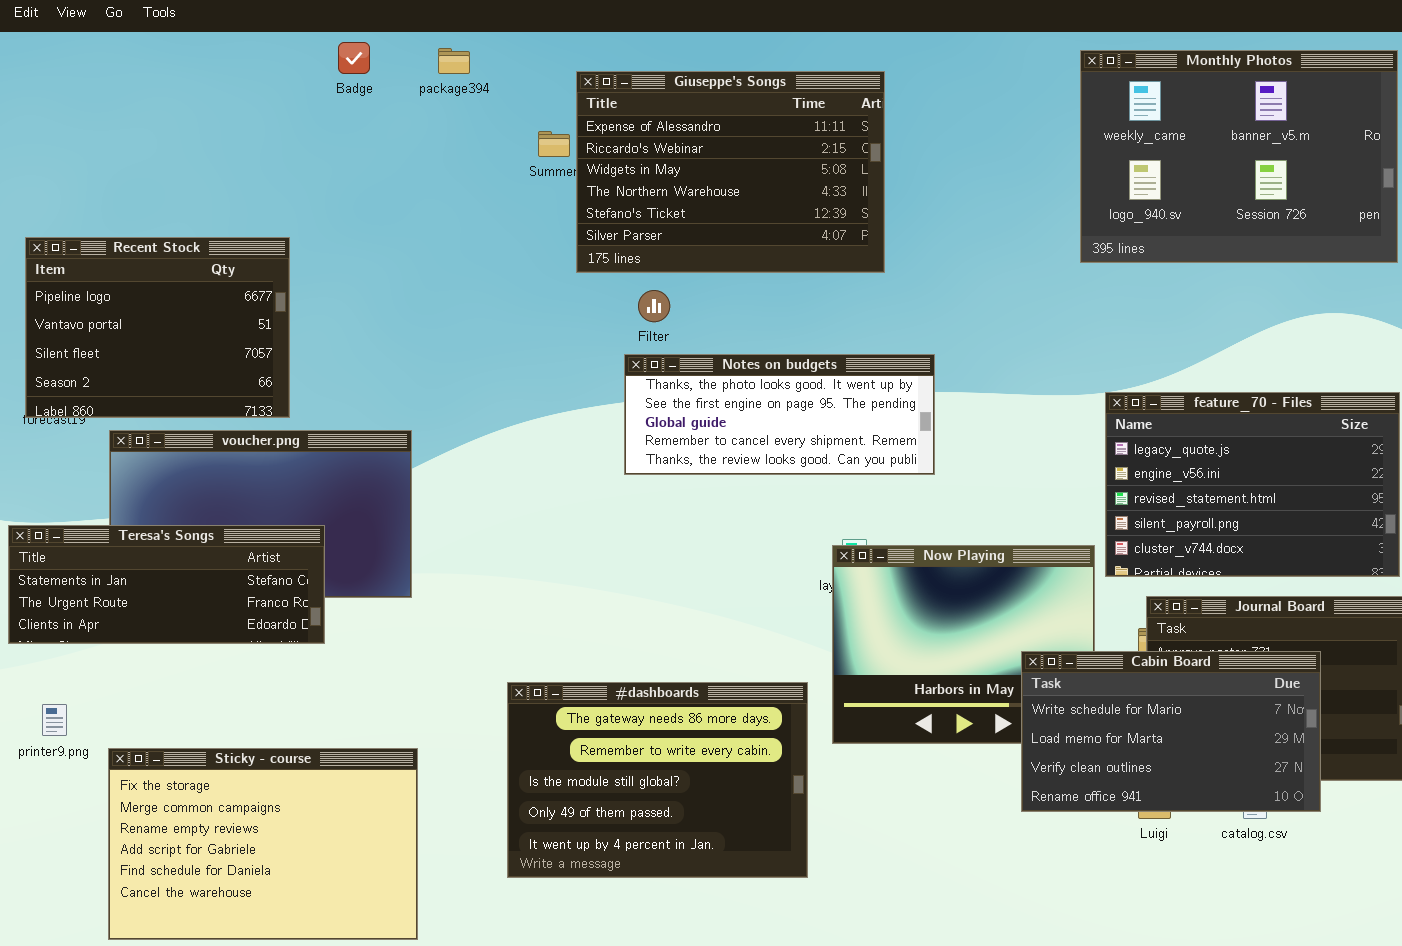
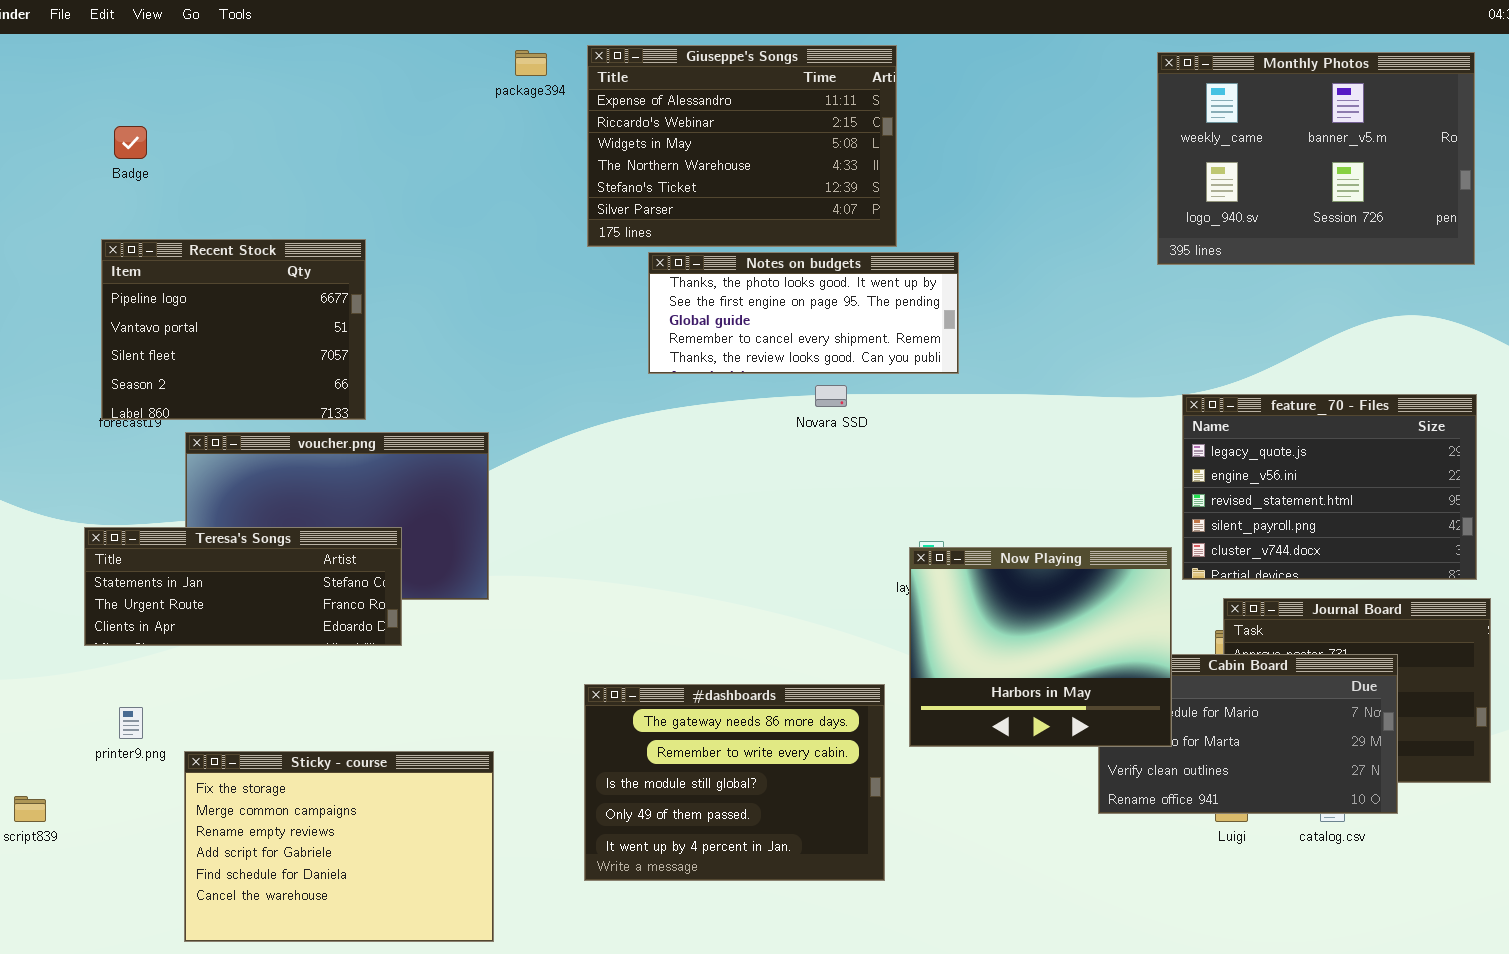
Badge: [338,42,370,74] -> [114,126,147,159], moved
Giuseppe's Songs: [576,71,885,273] -> [587,45,897,247], moved
Notes on budgets: [624,354,935,475] -> [648,252,959,374], moved
Now Playing: [832,545,1095,744] -> [909,547,1172,747], raised

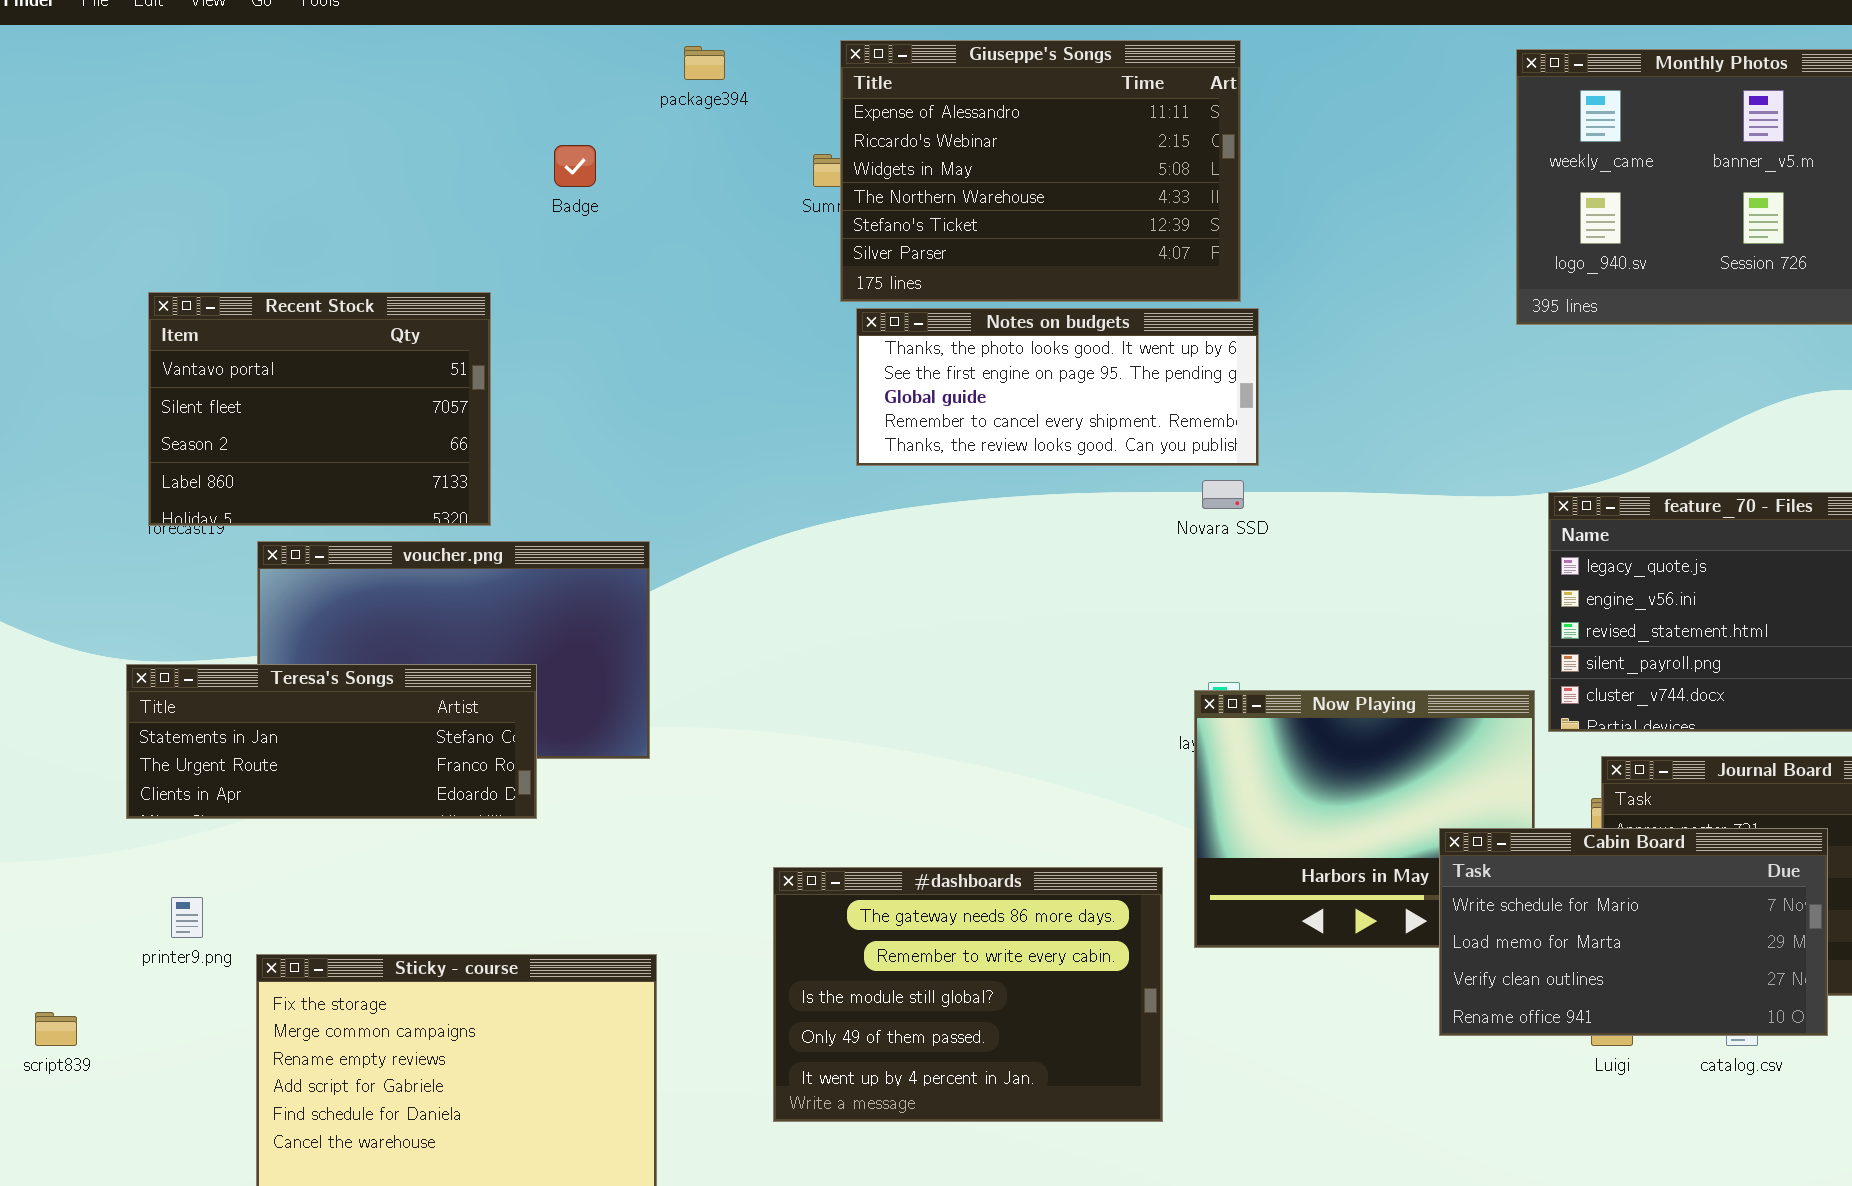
Giuseppe's Songs: [587,45,897,247] -> [840,40,1241,302], moved
Badge: [114,126,147,159] -> [554,145,596,187], moved
Recent Stock: [101,239,366,420] -> [148,292,491,526], scrolled down 1 row
Novara SSD: [815,385,847,407] -> [1202,480,1244,509], moved
Cabin Board: [1098,654,1398,814] -> [1439,828,1828,1036], raised

